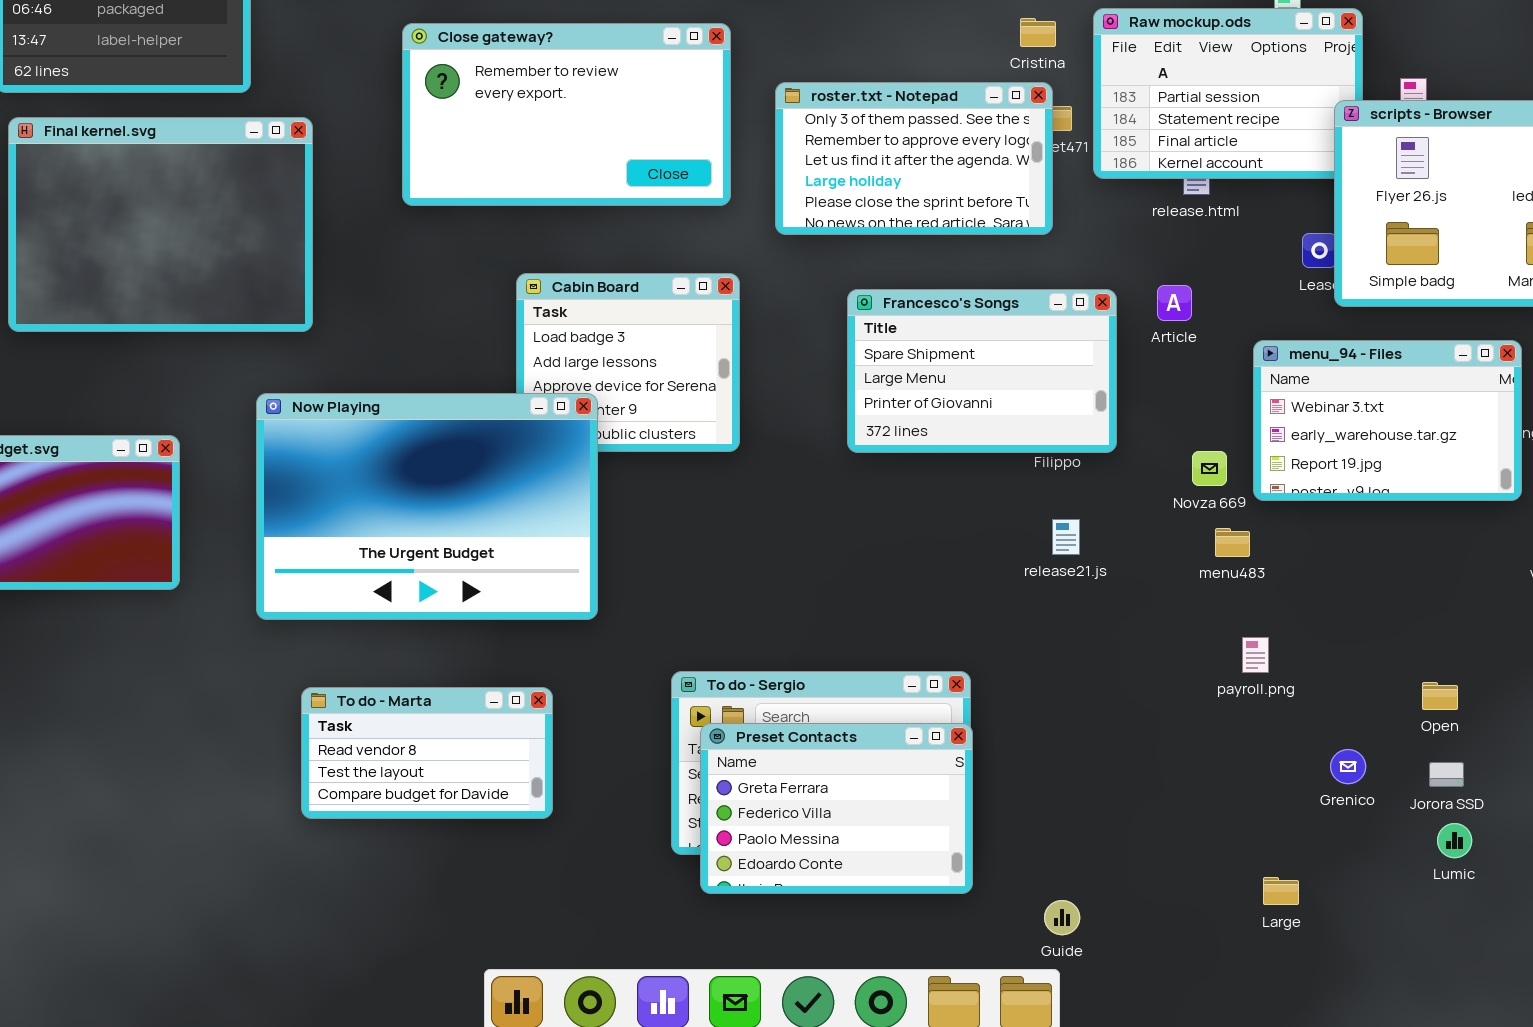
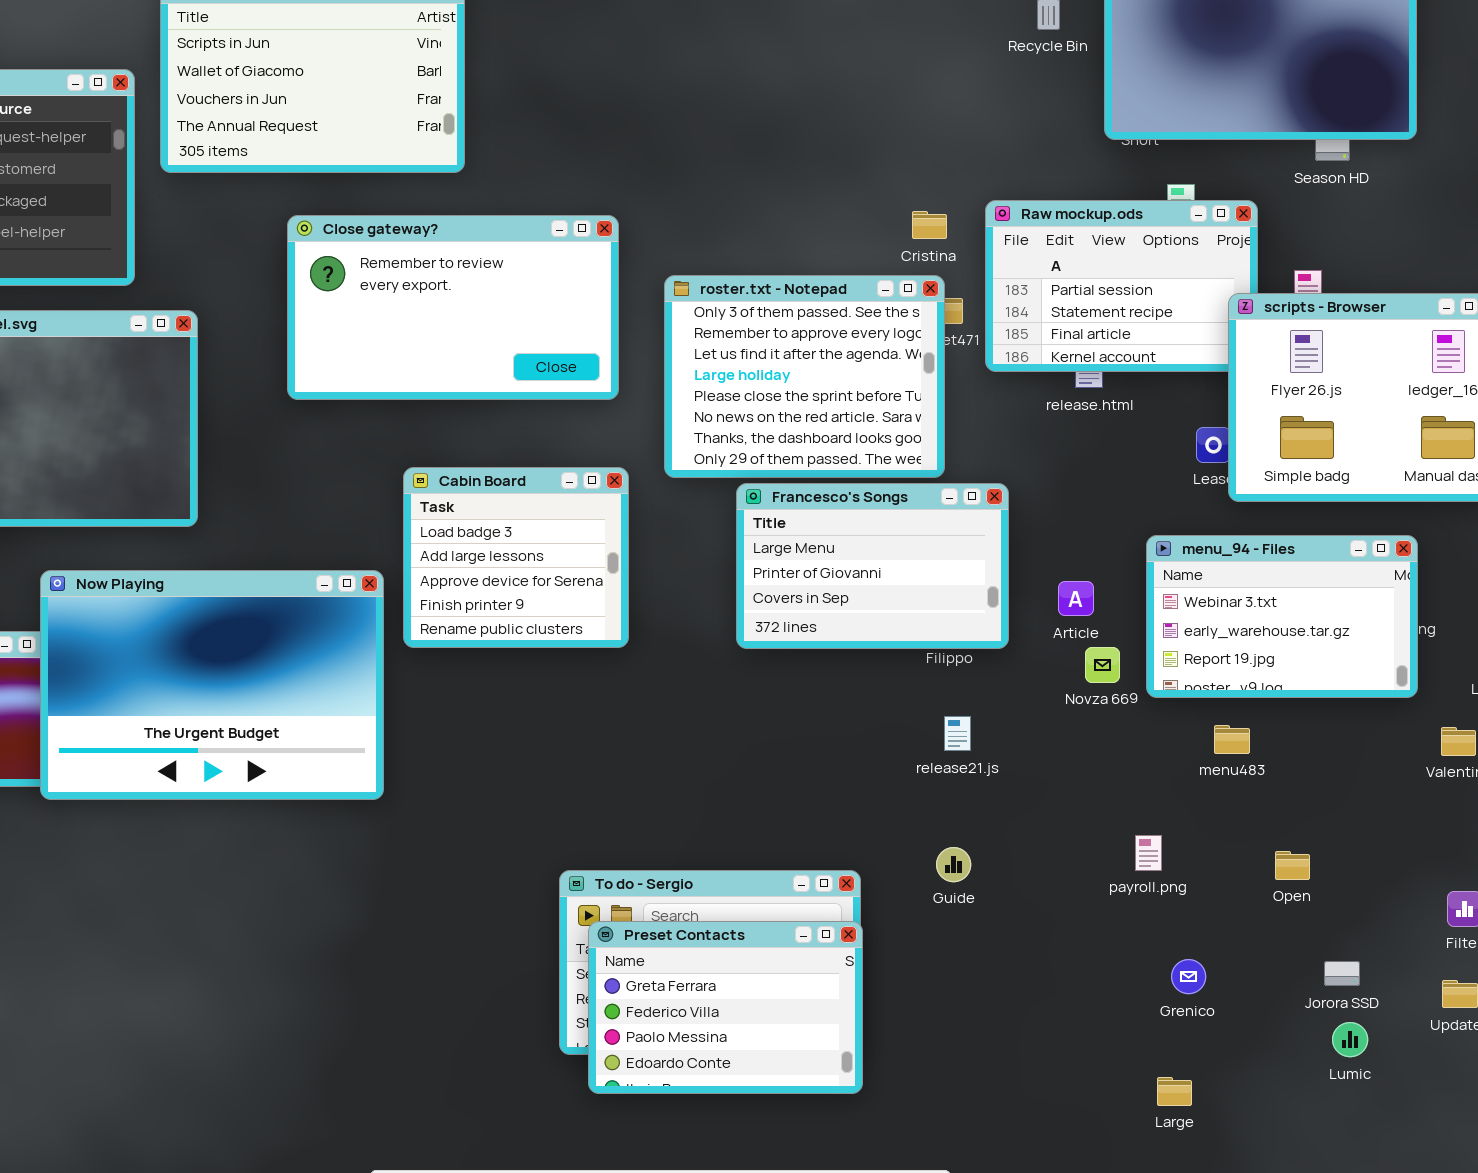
roster.txt - Notepad: [775,82,1053,235] -> [664,275,945,478], resized
Article: [1157,285,1192,321] -> [1058,581,1094,616], moved
Francesco's Songs: [847,289,1117,453] -> [736,483,1009,649], scrolled down 1 row
Now Playing: [256,393,598,620] -> [40,570,384,800], moved
menu483: [1215,528,1250,557] -> [1214,725,1250,754], moved
Open: [1422,682,1458,710] -> [1275,851,1310,880], moved
To do - Marta: [301,687,553,819] -> none, closed
Grenico: [1330,749,1366,784] -> [1171,959,1206,994], moved
Guide: [1044,900,1080,935] -> [936,847,971,882], moved

